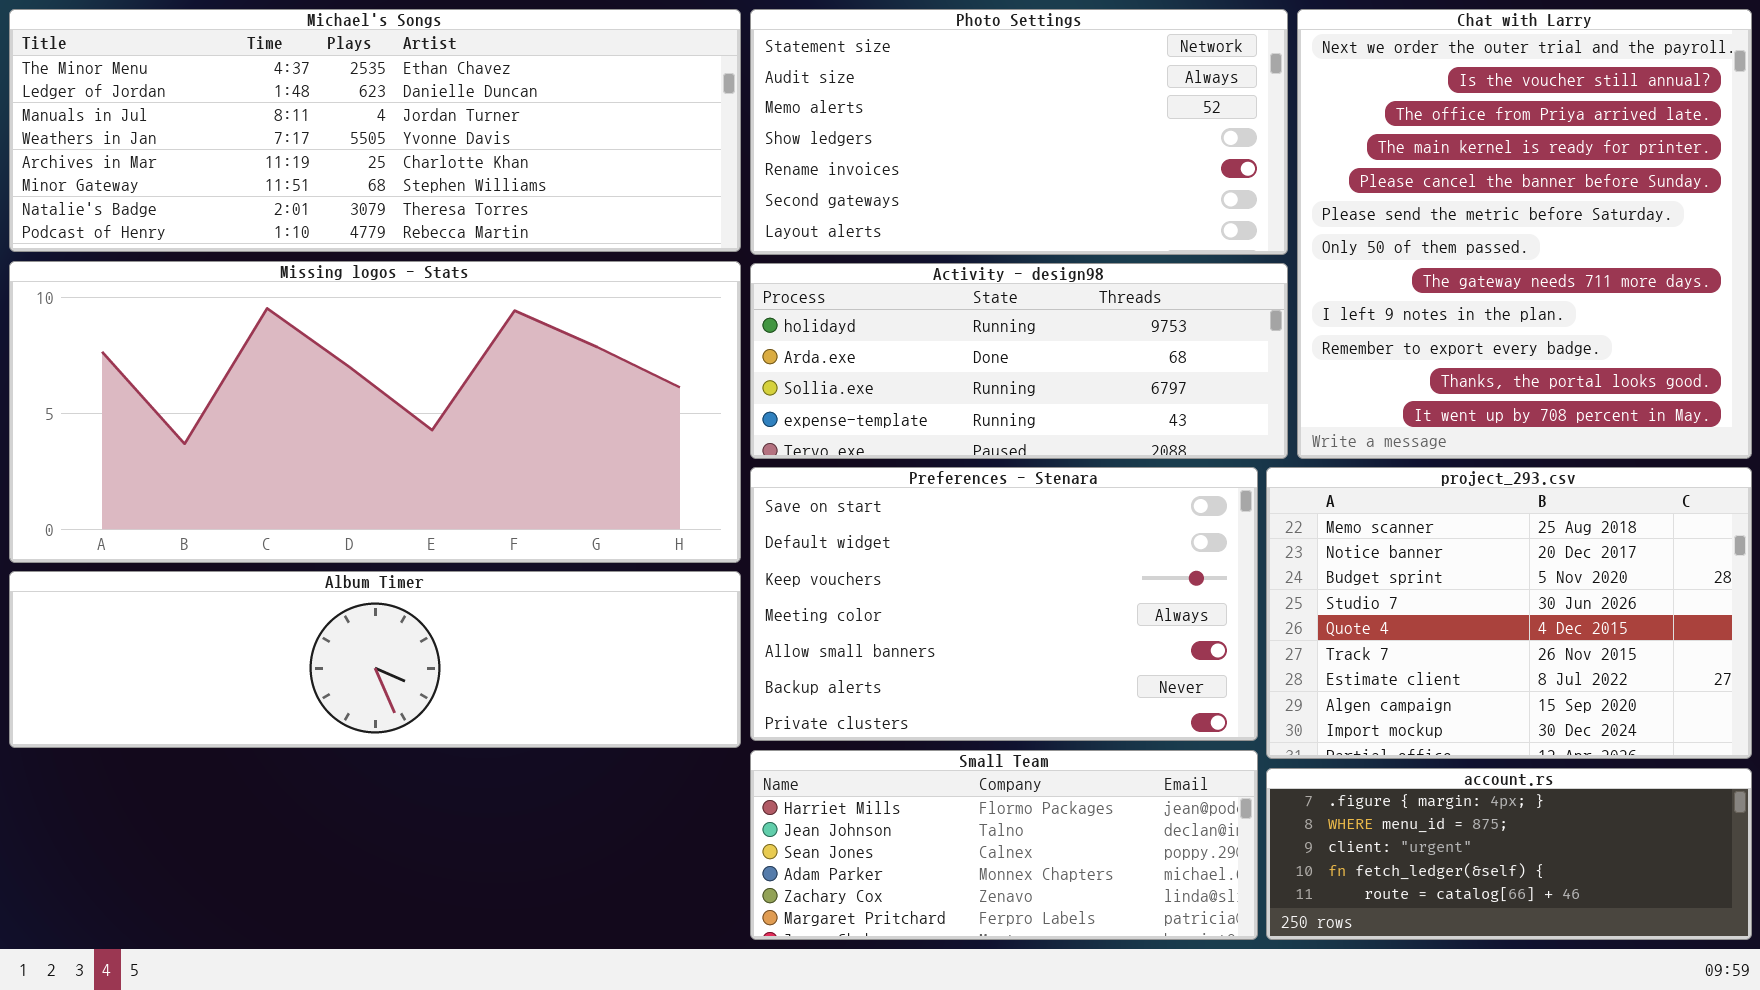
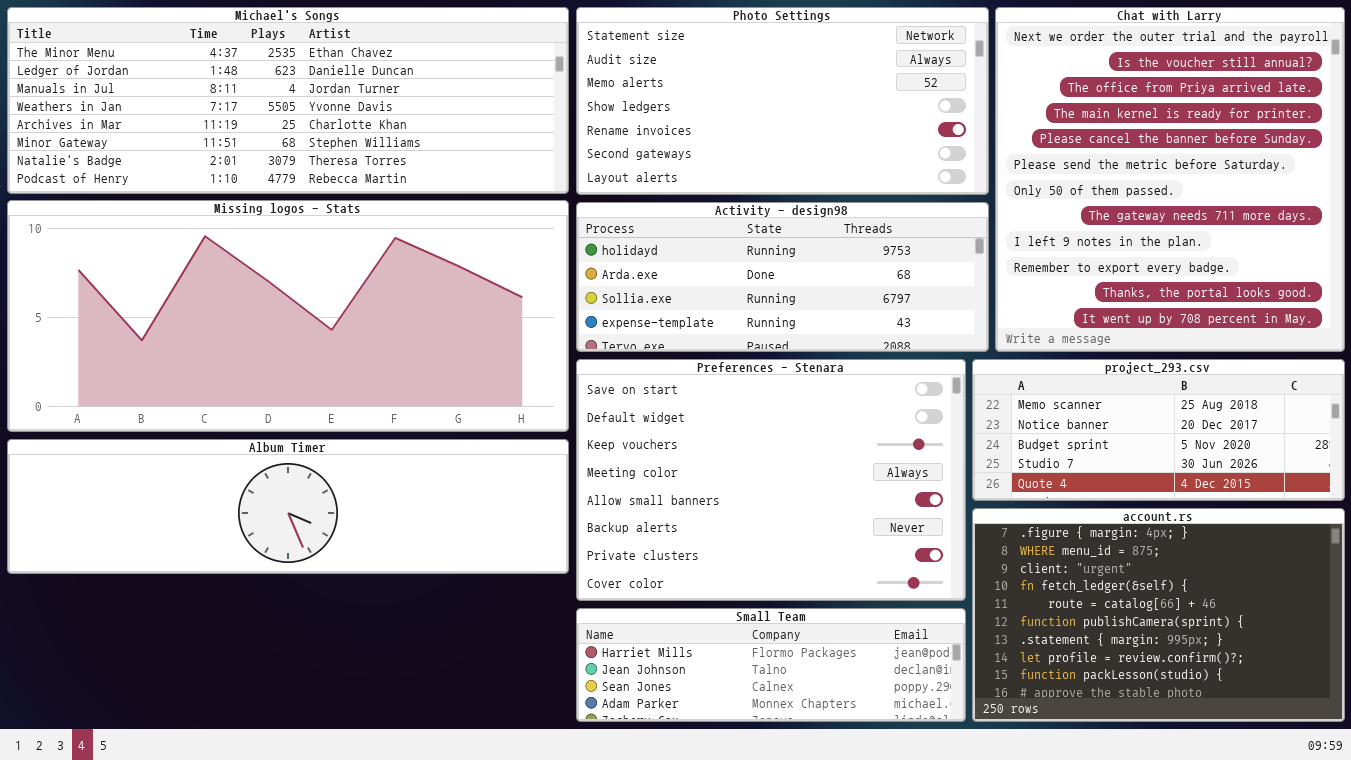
Preferences - Stenara: [750,467,1258,741] -> [576,359,966,601], resized
project_293.csv: [1266,467,1752,759] -> [972,359,1345,501], resized
Small Team: [750,750,1258,940] -> [576,608,966,722], resized
account.rs: [1266,768,1752,940] -> [972,508,1345,722], resized

